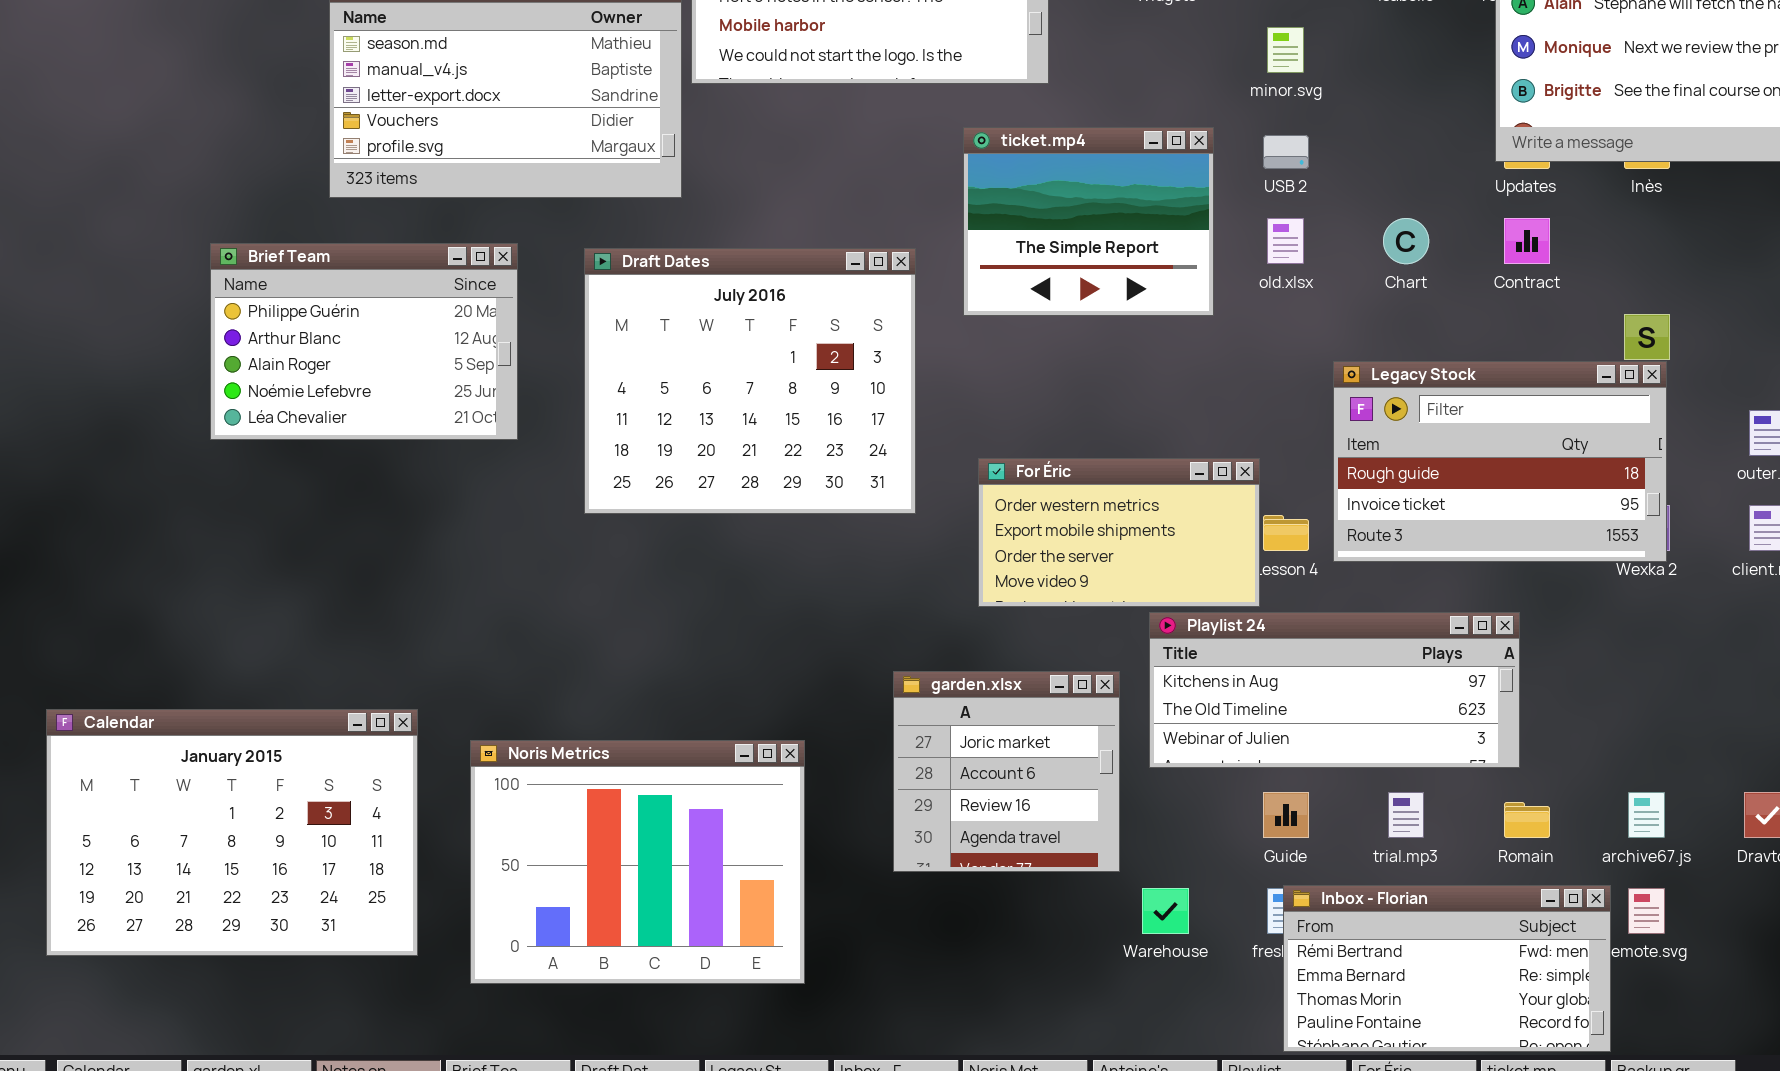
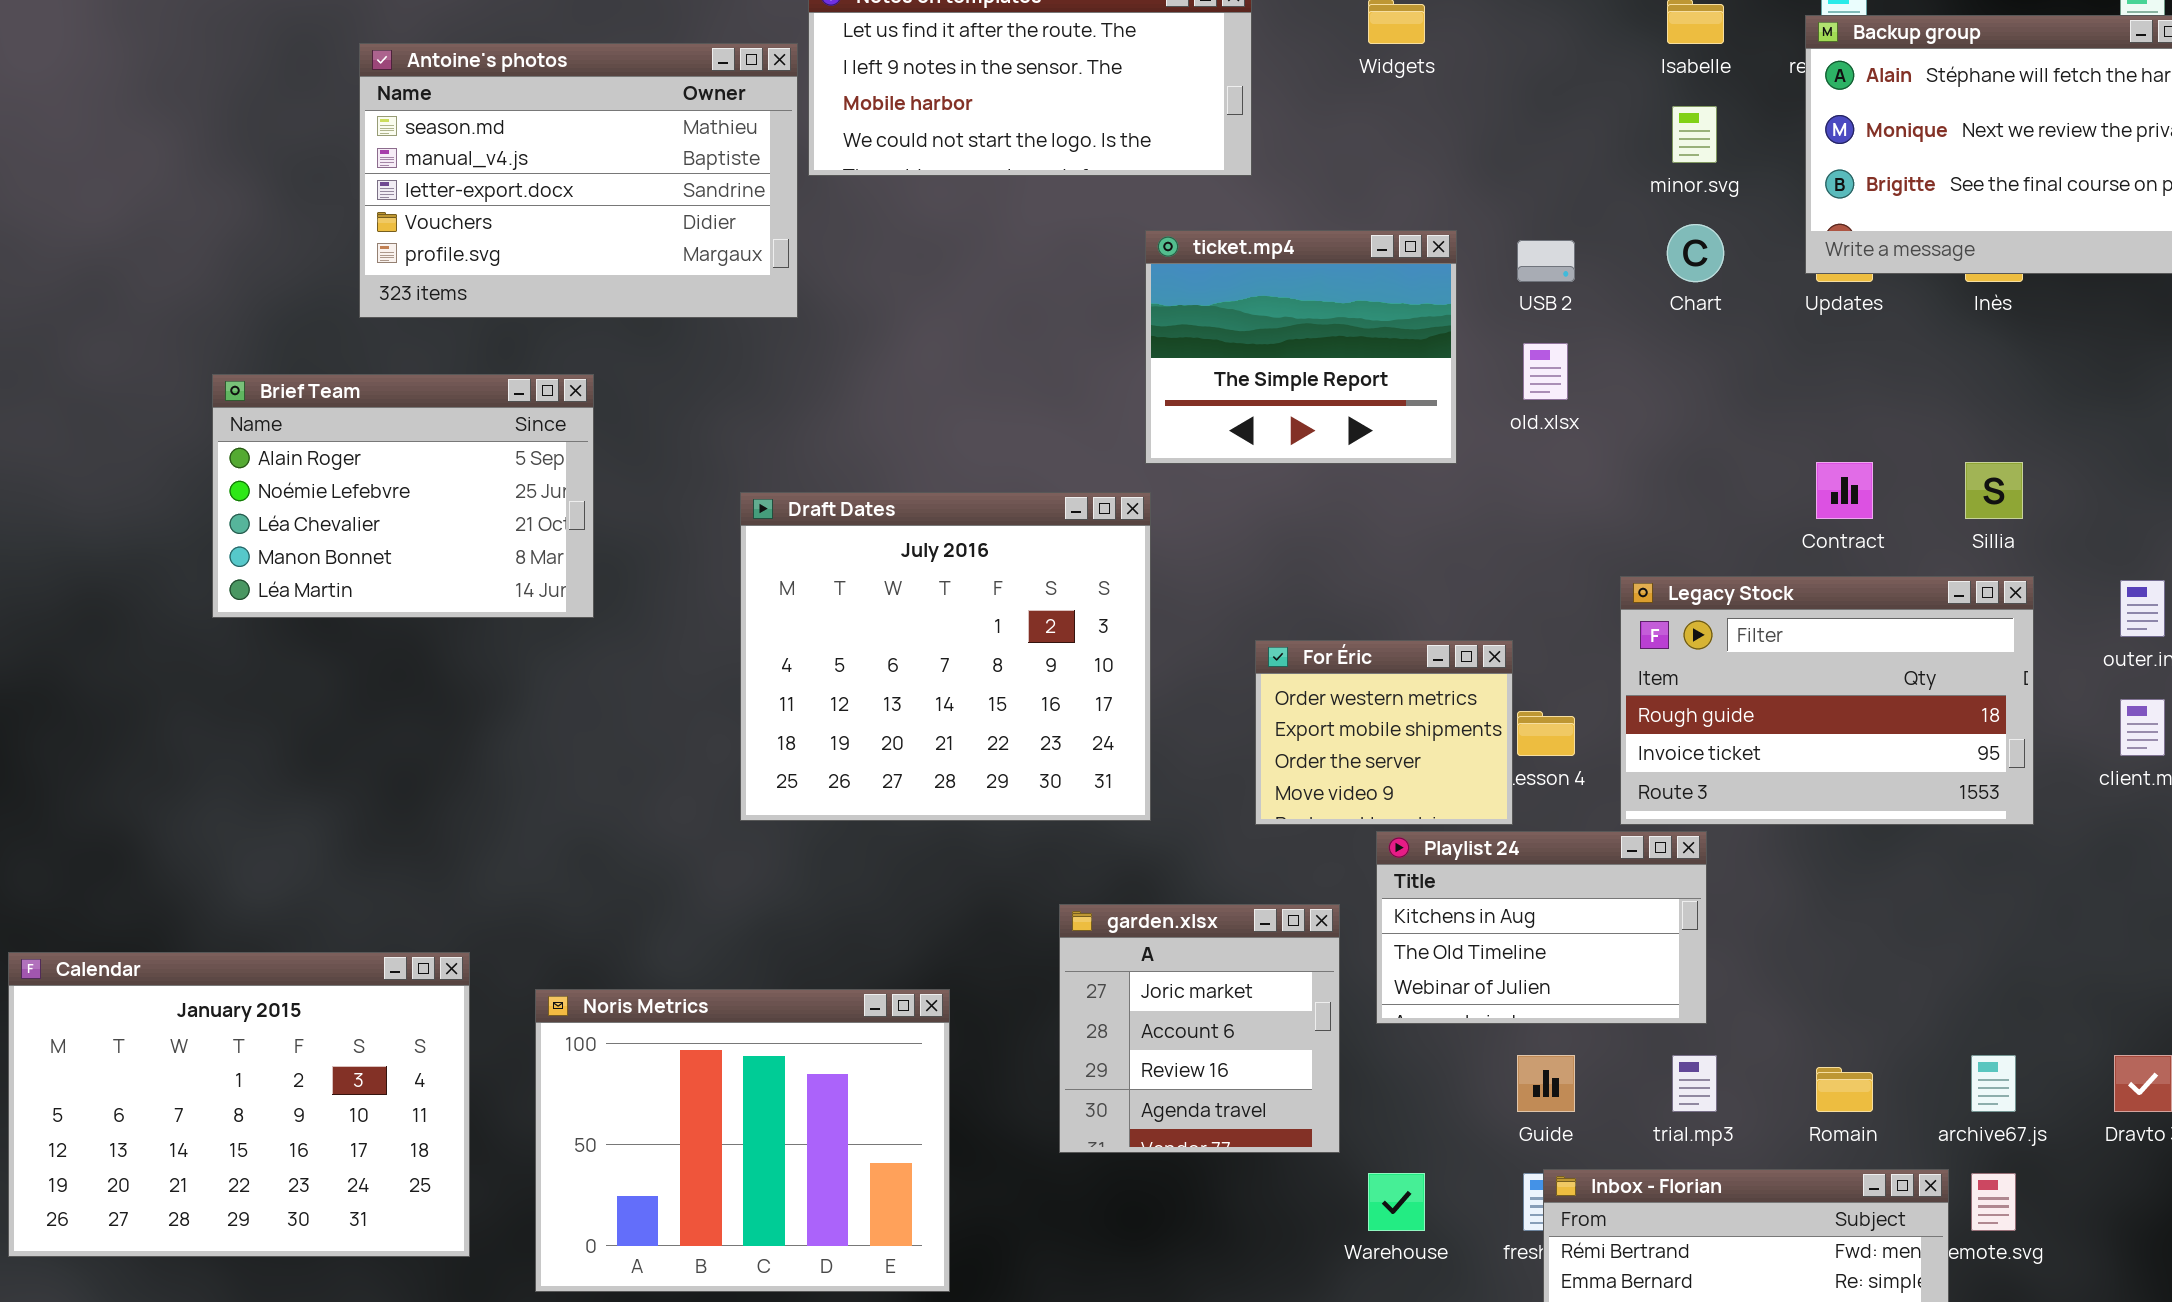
minor.svg: [1267,27,1304,73] -> [1672,106,1717,163], moved
Chart: [1383,218,1429,264] -> [1667,224,1724,282], moved
Contract: [1504,218,1550,264] -> [1816,462,1873,519], moved
Brief Team: [210,243,518,440] -> [212,374,594,618], scrolled down 2 rows
Draft Dates: [584,248,916,514] -> [740,492,1151,821], moved
Legacy Stock: [1333,361,1667,562] -> [1620,576,2034,825], moved
For Éric: [978,458,1260,607] -> [1255,640,1513,825], resized
Playlist 24: [1149,612,1520,768] -> [1376,831,1707,1024], resized

